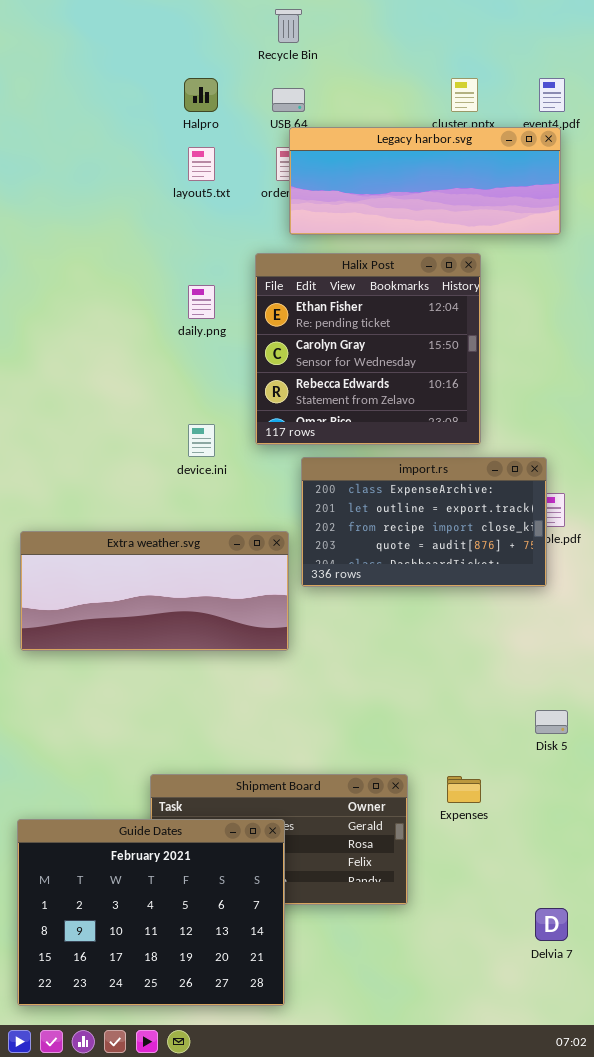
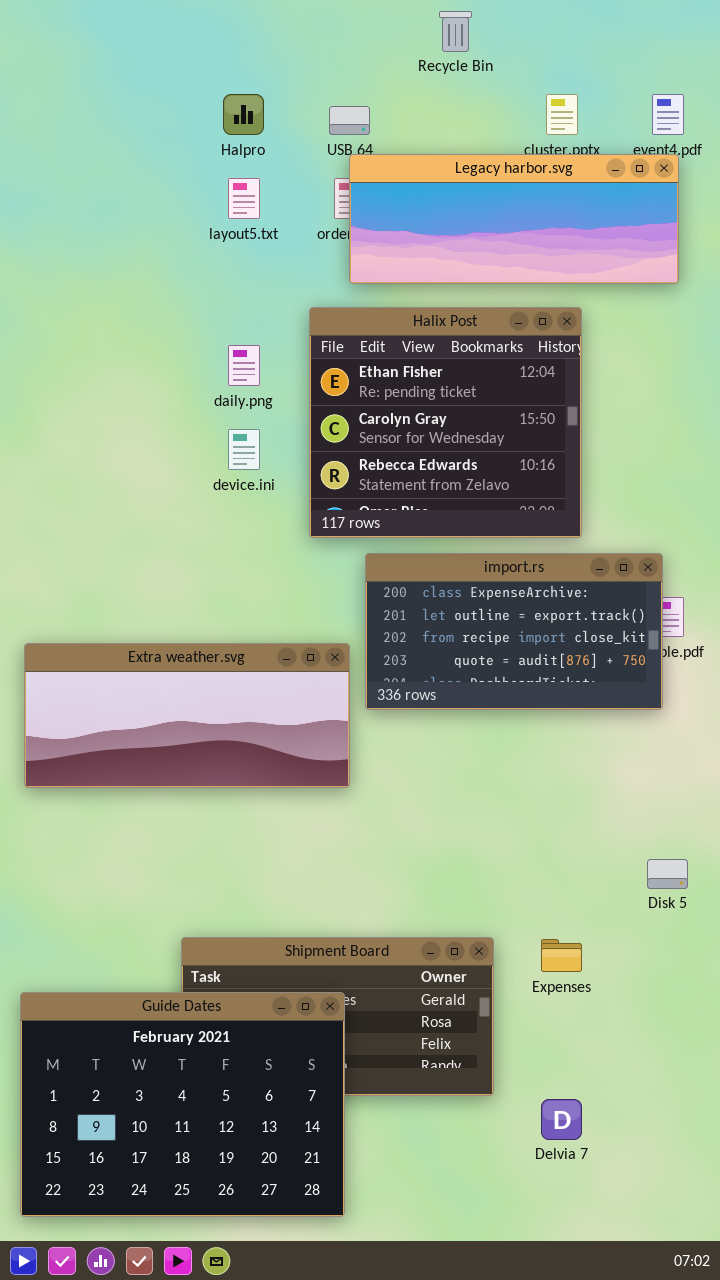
Recycle Bin: [275,9,302,43] -> [439,11,472,52], moved
device.ini: [188,424,215,457] -> [228,429,260,470], moved
Delvia 7: [535,908,568,941] -> [541,1099,582,1140], moved

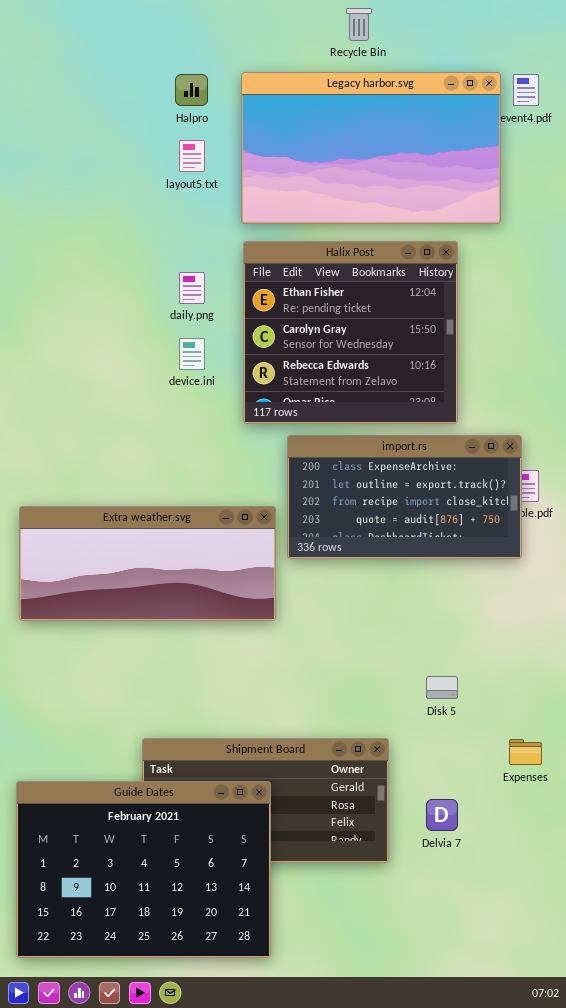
Legacy harbor.svg: [349,154,679,284] -> [241,72,501,224], moved, resized
Disk 5: [647,859,688,889] -> [426,676,458,699], moved
Expenses: [541,939,582,972] -> [509,739,542,765], moved
Delvia 7: [541,1099,582,1140] -> [426,799,458,831], moved

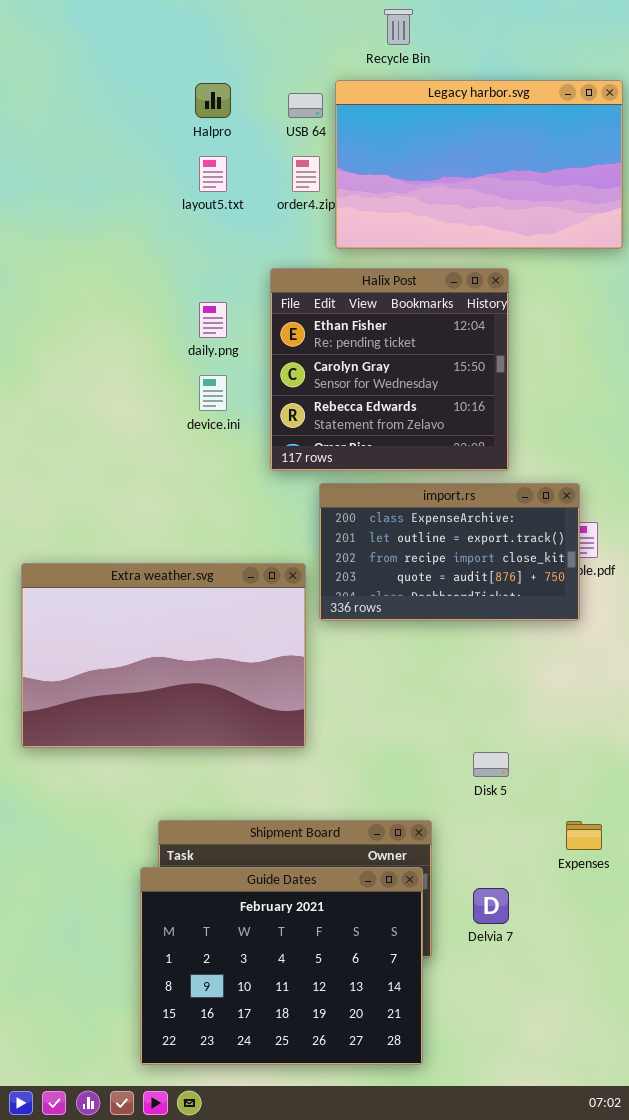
Legacy harbor.svg: [241,72,501,224] -> [335,80,623,249], moved
Extra weather.svg: [19,506,276,621] -> [21,563,306,748], resized
Guide Dates: [16,781,271,958] -> [140,867,423,1065], moved

